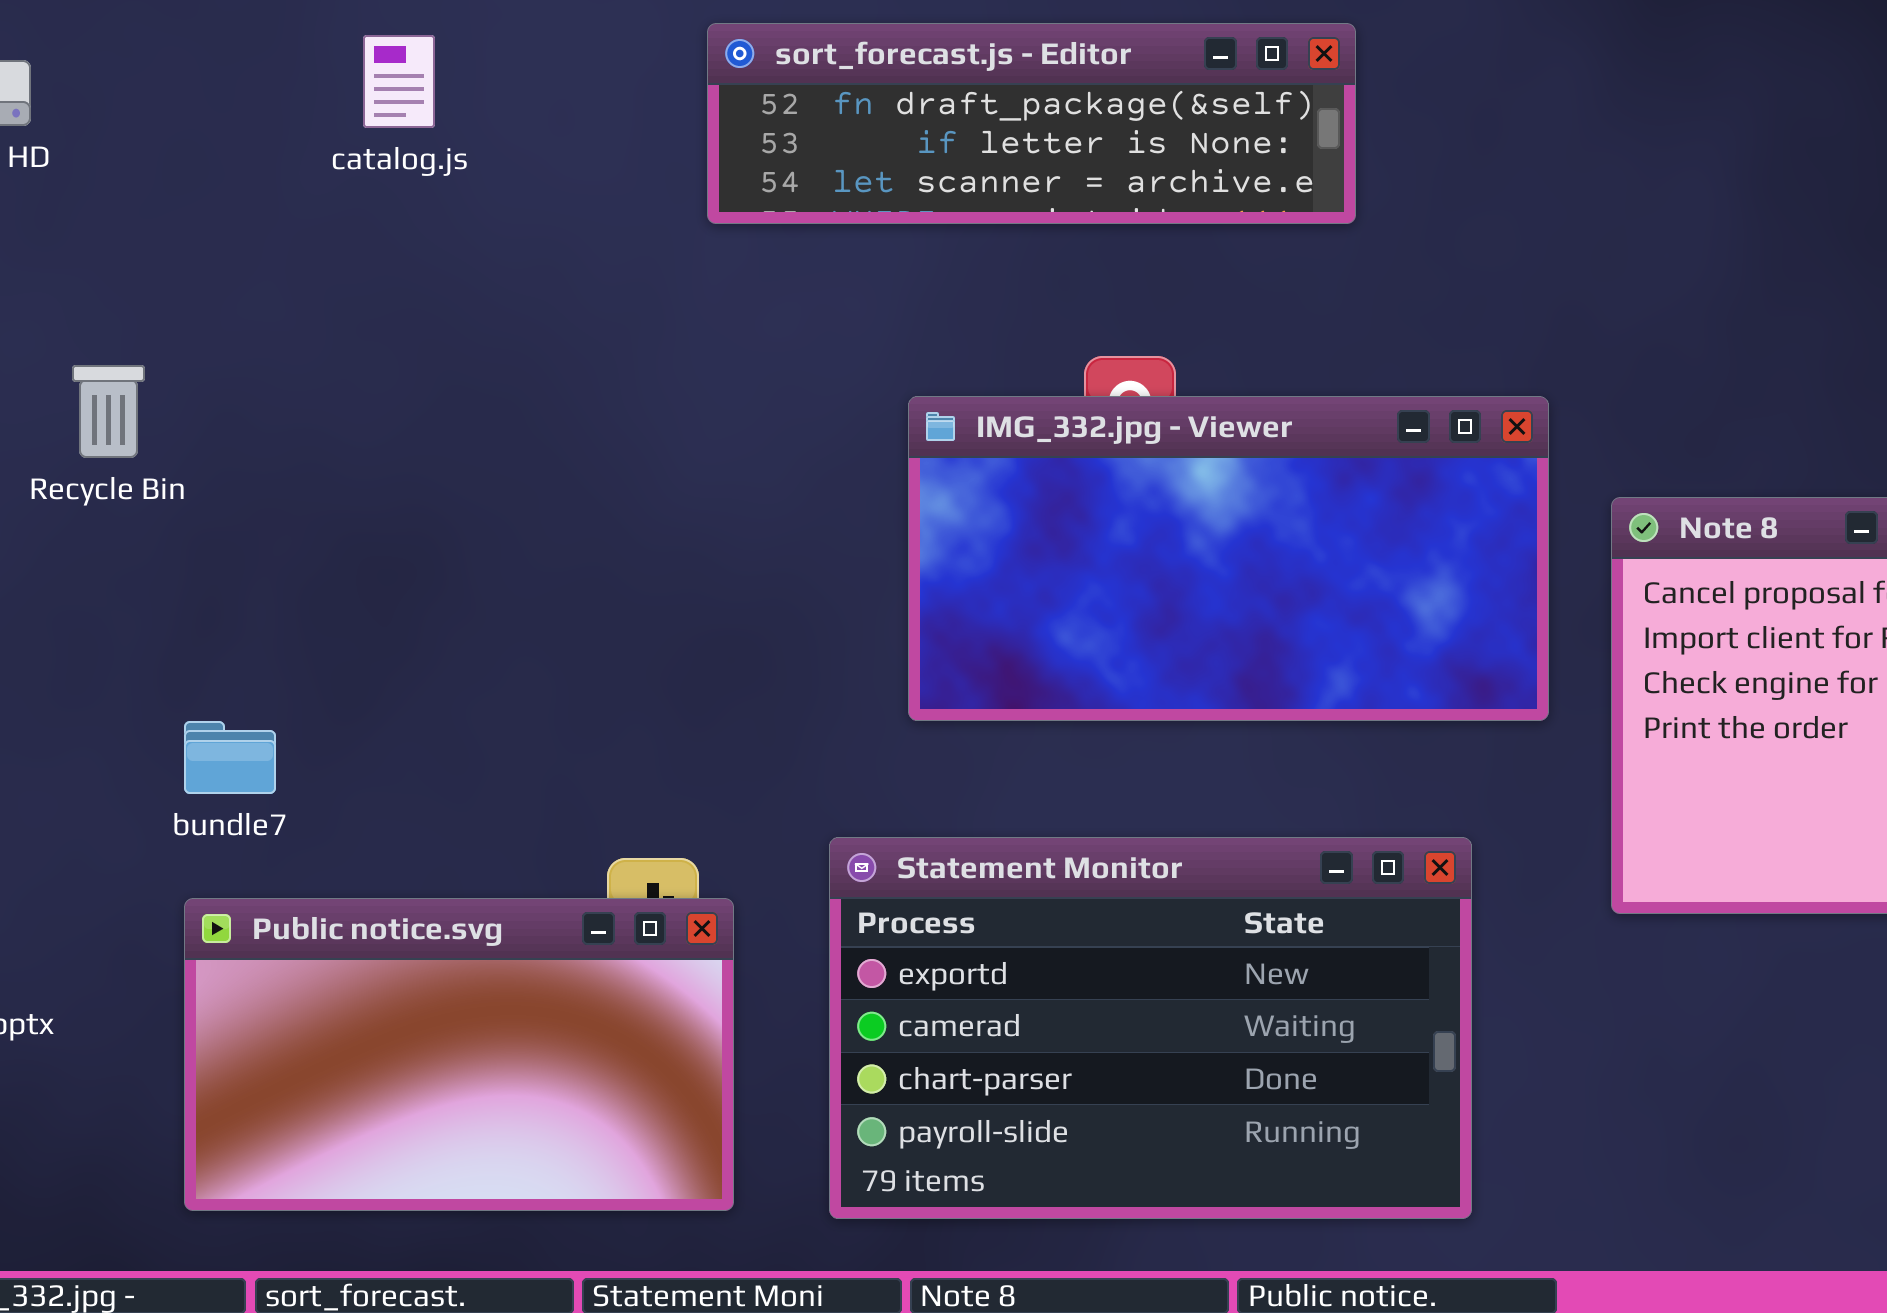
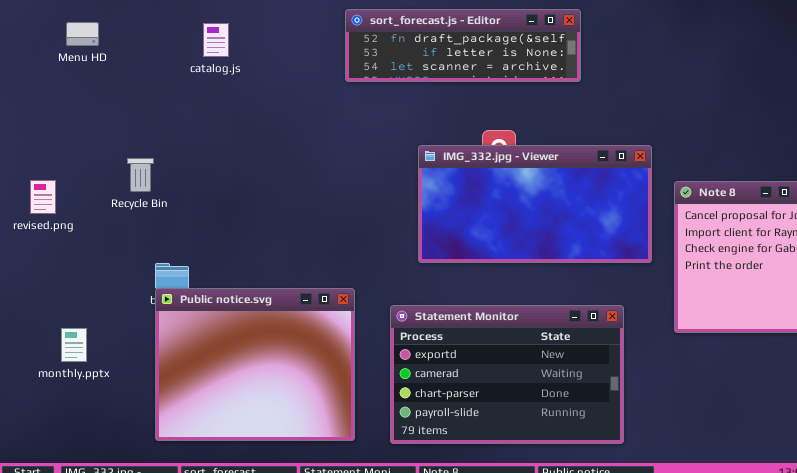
catalog.js: [363,35,435,128] -> [203,23,229,57], moved
Recycle Bin: [72,365,145,458] -> [127,158,154,192], moved
Public notice.svg: [184,898,734,1211] -> [155,288,355,441], resized

